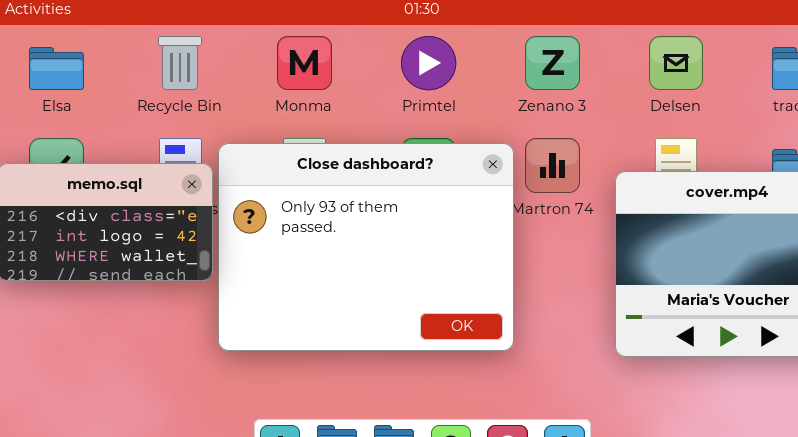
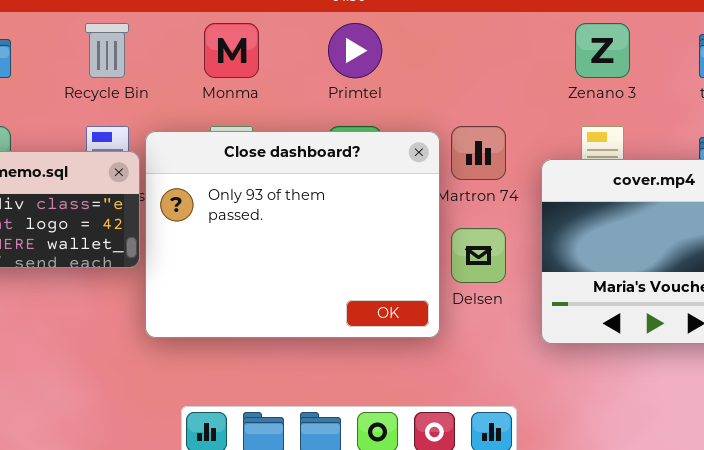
Zenano 3: [525,36,580,90] -> [575,23,630,78], moved
Delsen: [649,36,703,90] -> [451,228,506,283], moved

